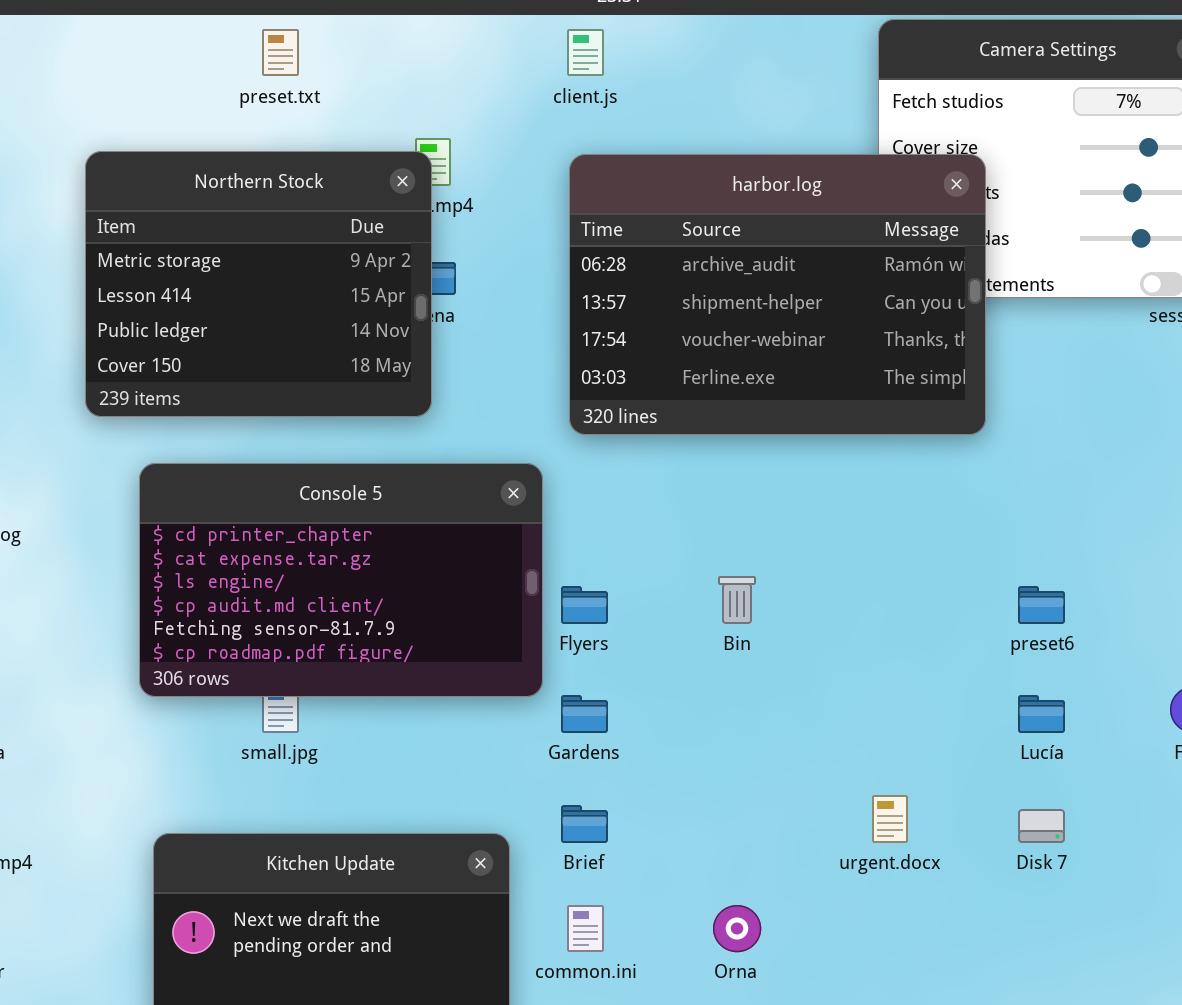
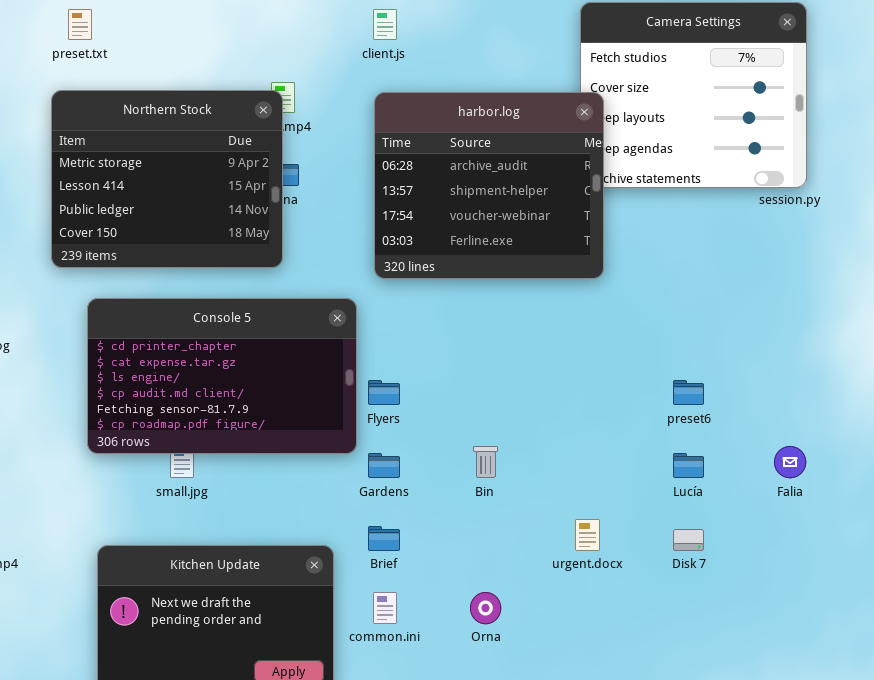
preset.txt: [262,29,299,76] -> [68,9,92,40], moved
harbor.log: [569,154,986,435] -> [374,92,604,279], resized
Bin: [718,576,756,624] -> [473,446,498,478], moved

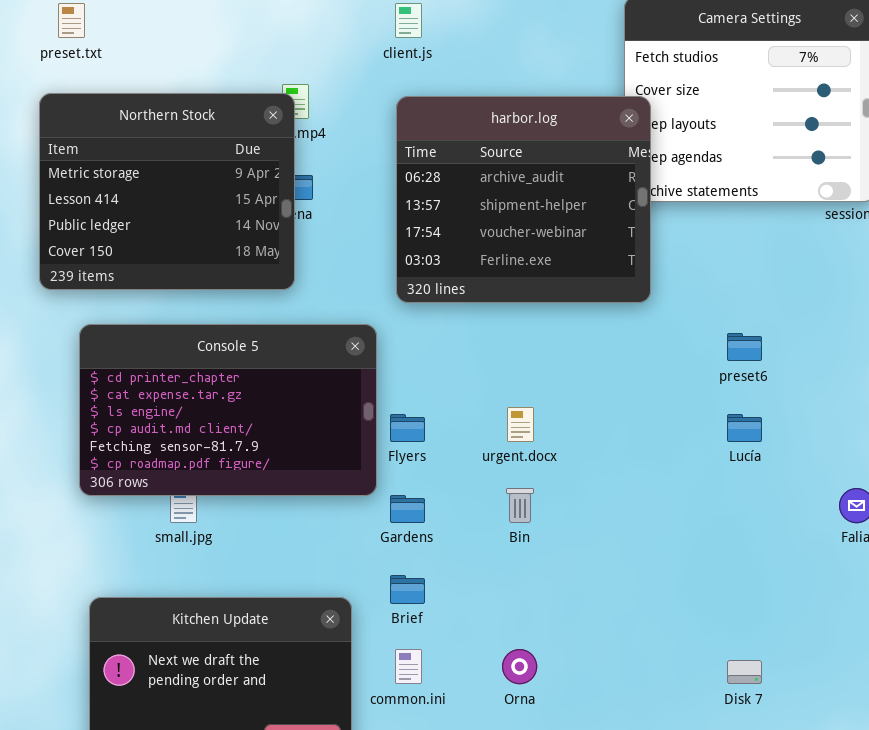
preset6: [673,380,704,405] -> [727,333,762,361], moved
Lucía: [673,453,704,478] -> [727,414,762,442], moved
urgent.docx: [575,519,600,551] -> [507,407,534,442], moved
Disk 7: [673,529,704,551] -> [727,660,762,684], moved

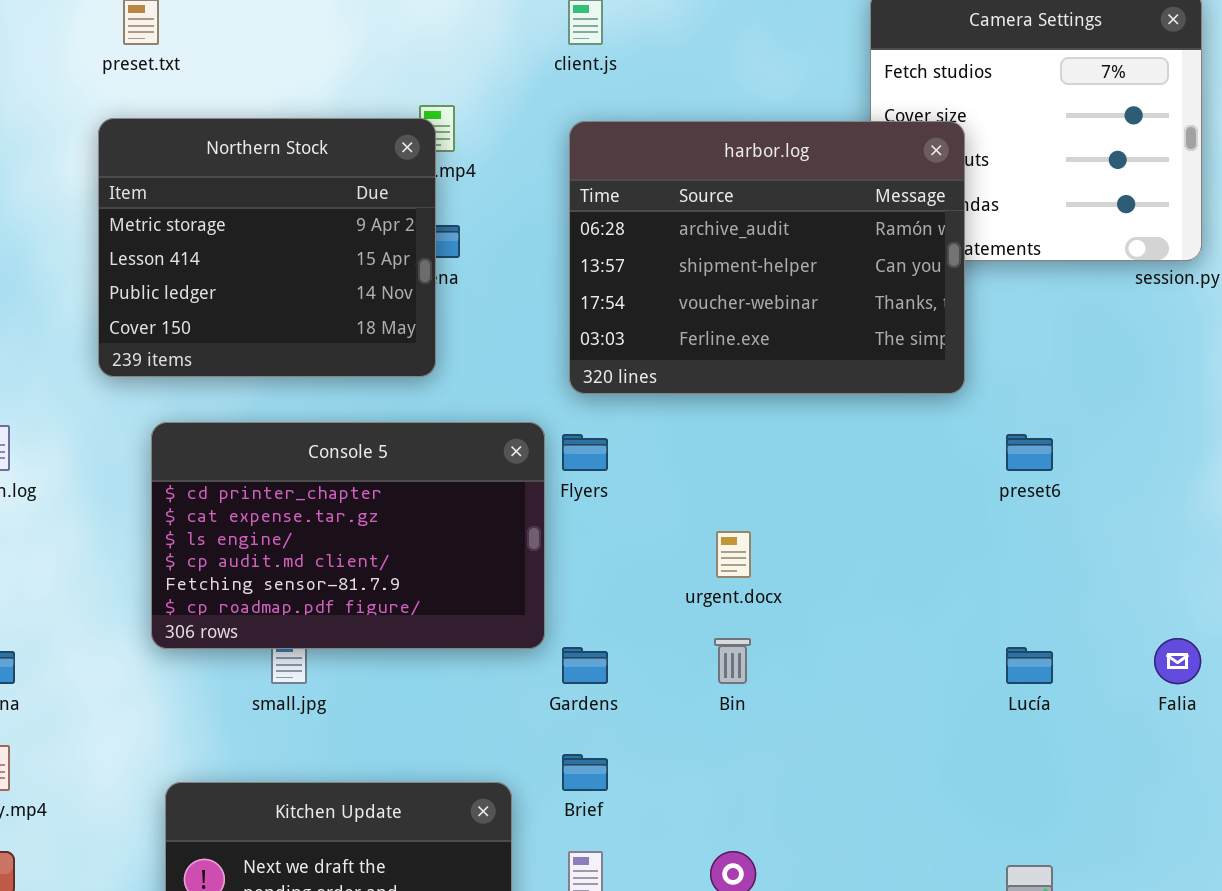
harbor.log: [396,96,651,303] -> [569,121,965,394], resized
Flyers: [390,414,425,442] -> [562,434,608,471], moved
Lucía: [727,414,762,442] -> [1006,647,1053,684], moved

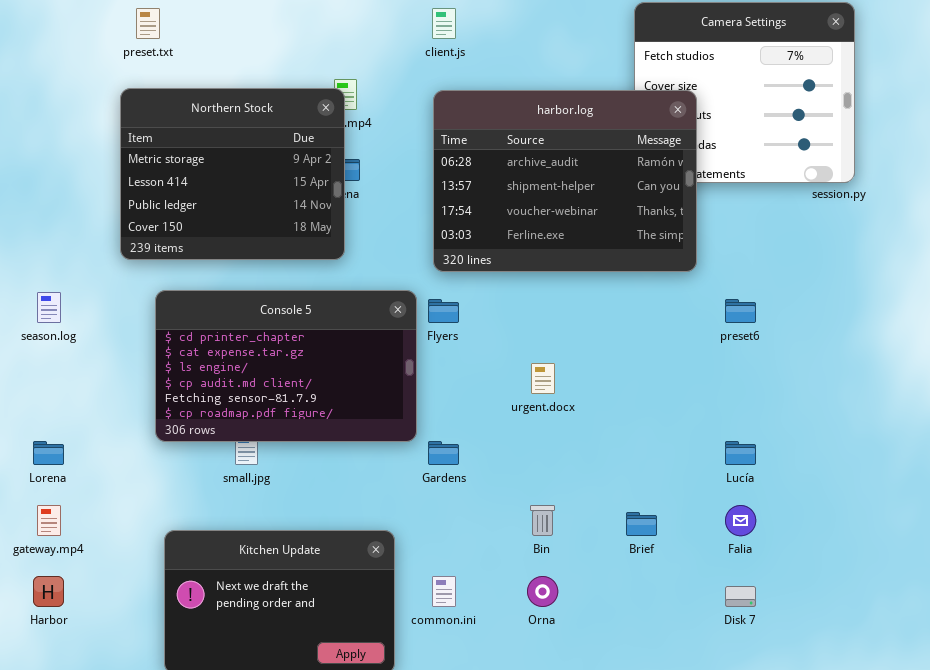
Bin: [714,638,751,684] -> [530,505,555,536], moved
Falia: [1154,638,1201,684] -> [725,505,756,536], moved
Brief: [562,754,608,791] -> [626,512,657,536], moved

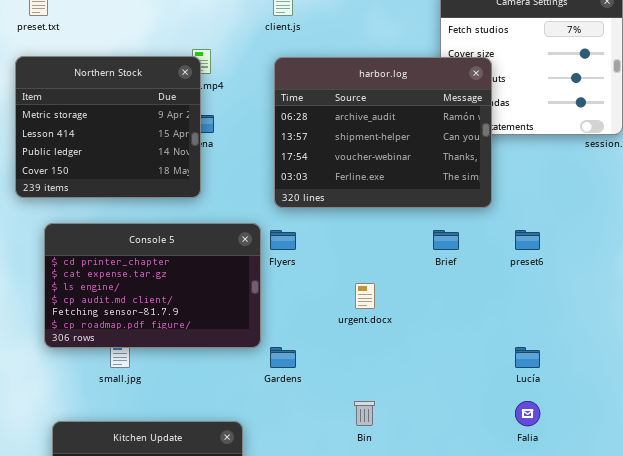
Brief: [626,512,657,536] -> [433,230,459,250], moved

